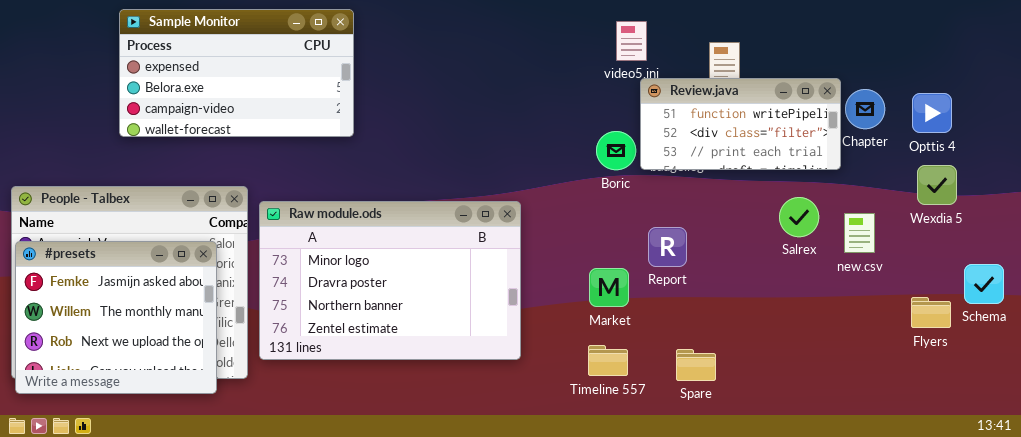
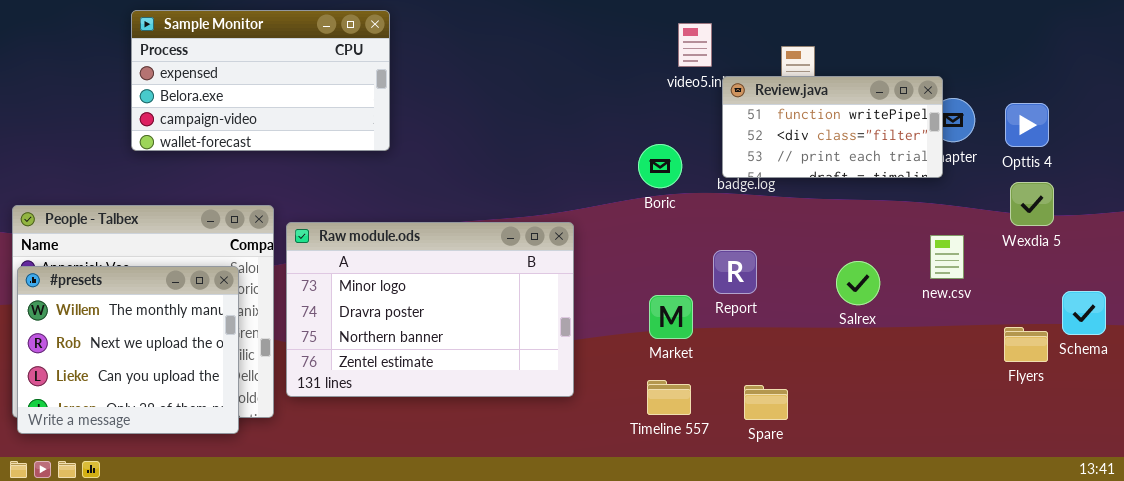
Review.java: [640,78,841,170] -> [722,76,943,178], moved
Boric: [596,131,636,170] -> [638,144,682,188], moved
Salrex: [779,197,819,237] -> [836,261,880,305], moved
#presets: [15,241,217,394] -> [17,266,239,434], scrolled down 1 row

